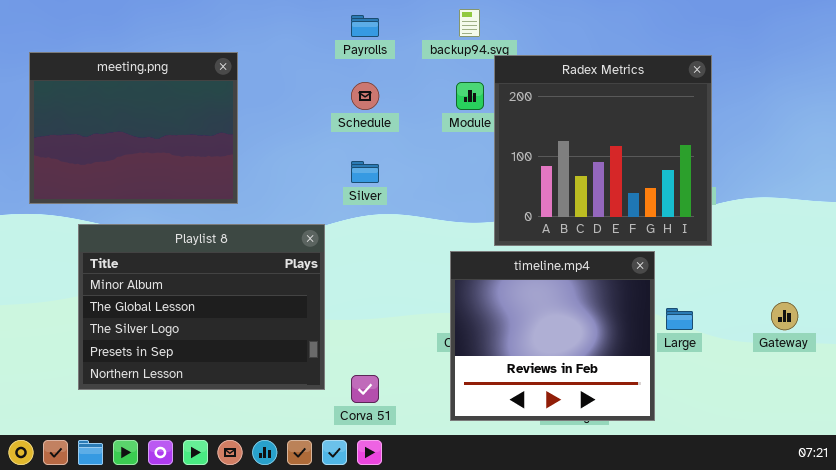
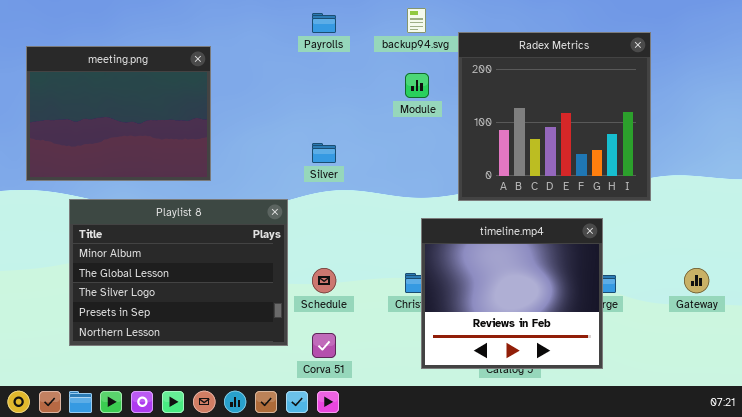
Radex Metrics: [494,55,712,246] -> [458,32,651,201], moved
Schedule: [351,82,379,110] -> [312,268,336,293], moved
timeline.mp4: [450,251,655,421] -> [421,218,603,369], moved

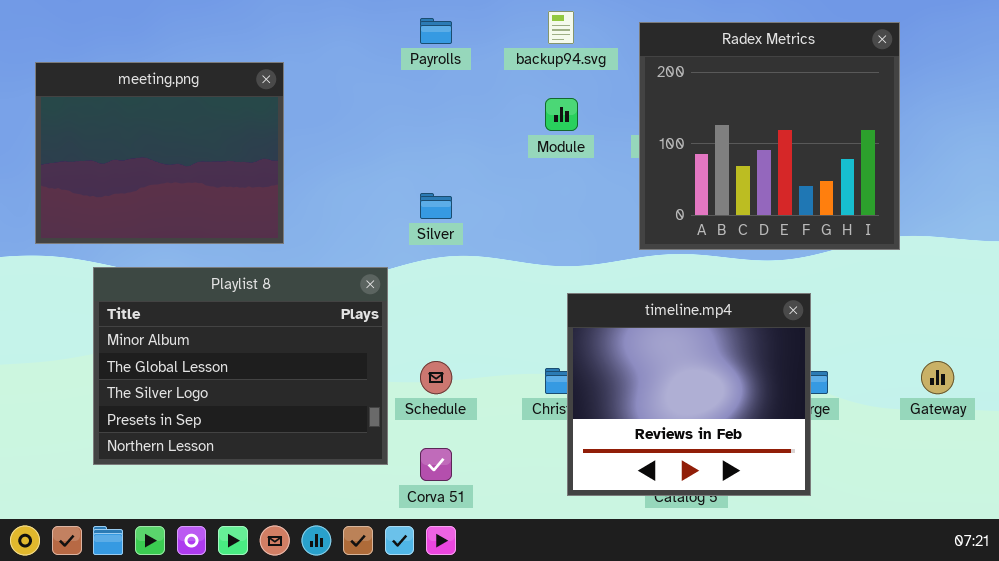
Radex Metrics: [458,32,651,201] -> [639,22,900,250], moved

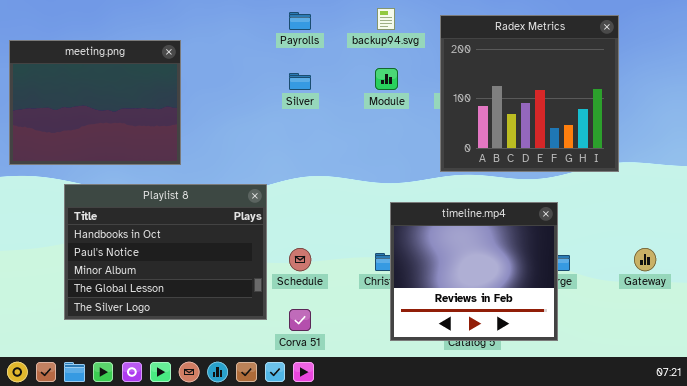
meeting.png: [35,62,284,244] -> [9,40,181,165], moved
Silver: [420,193,452,219] -> [289,73,311,90], moved
Playlist 8: [93,267,388,465] -> [64,184,267,320], scrolled up 2 rows

